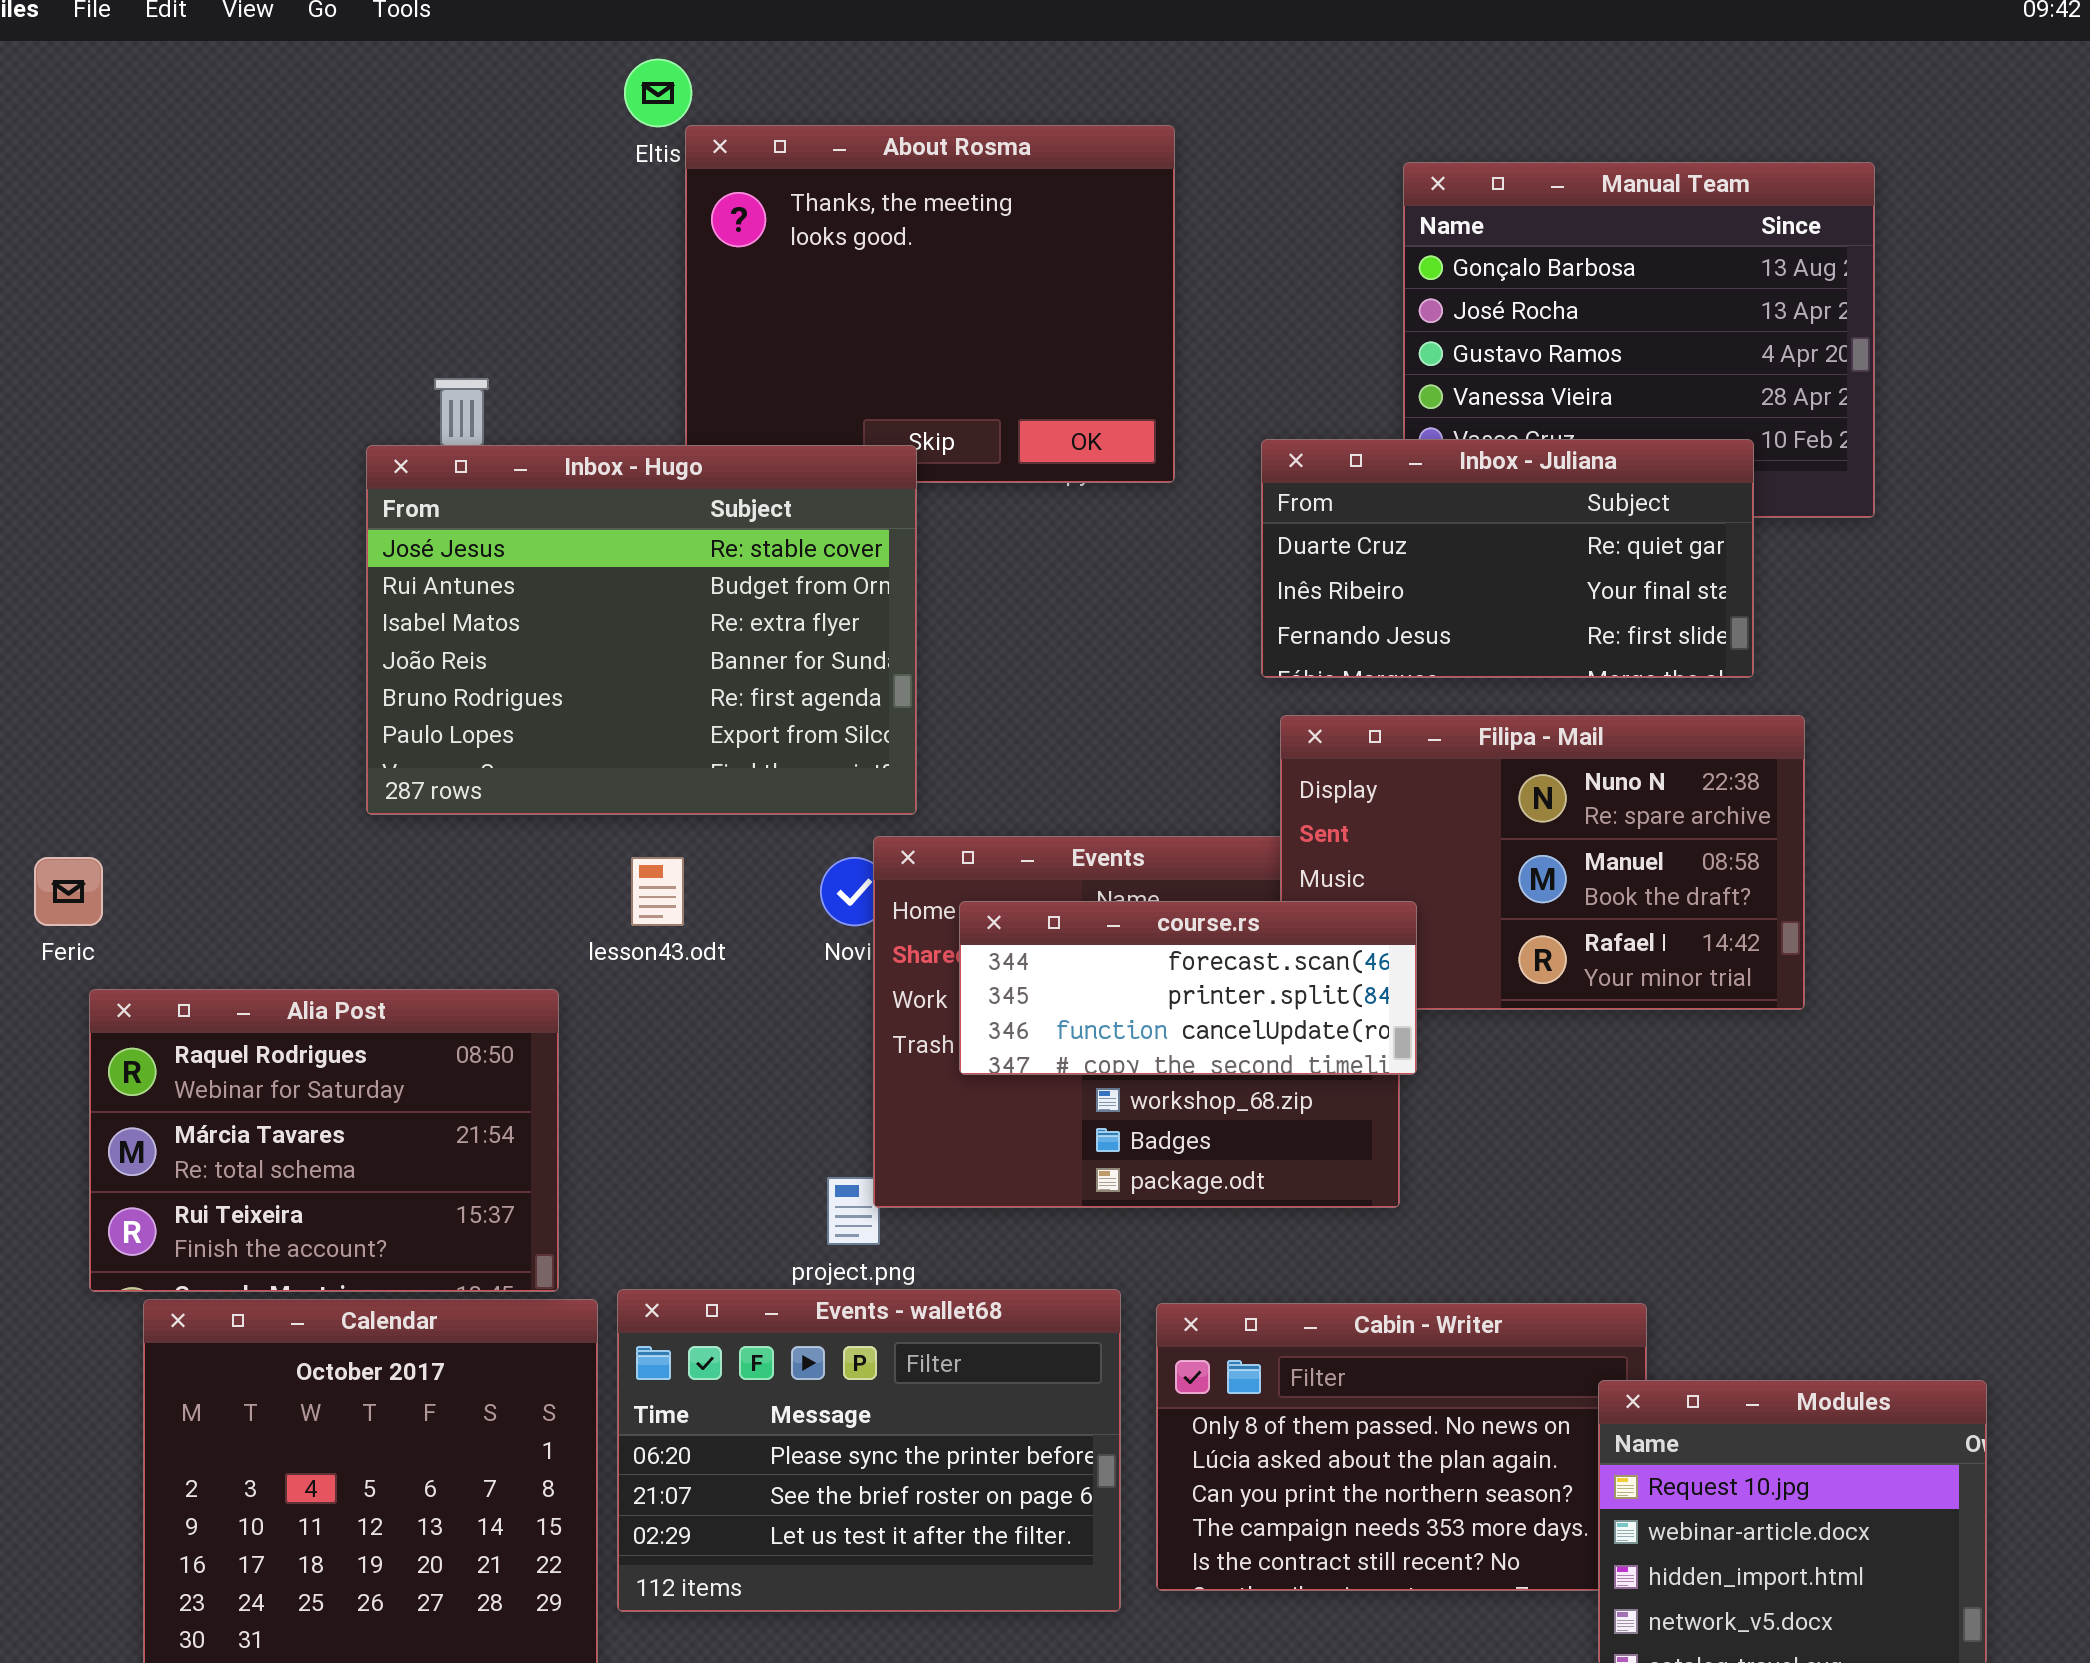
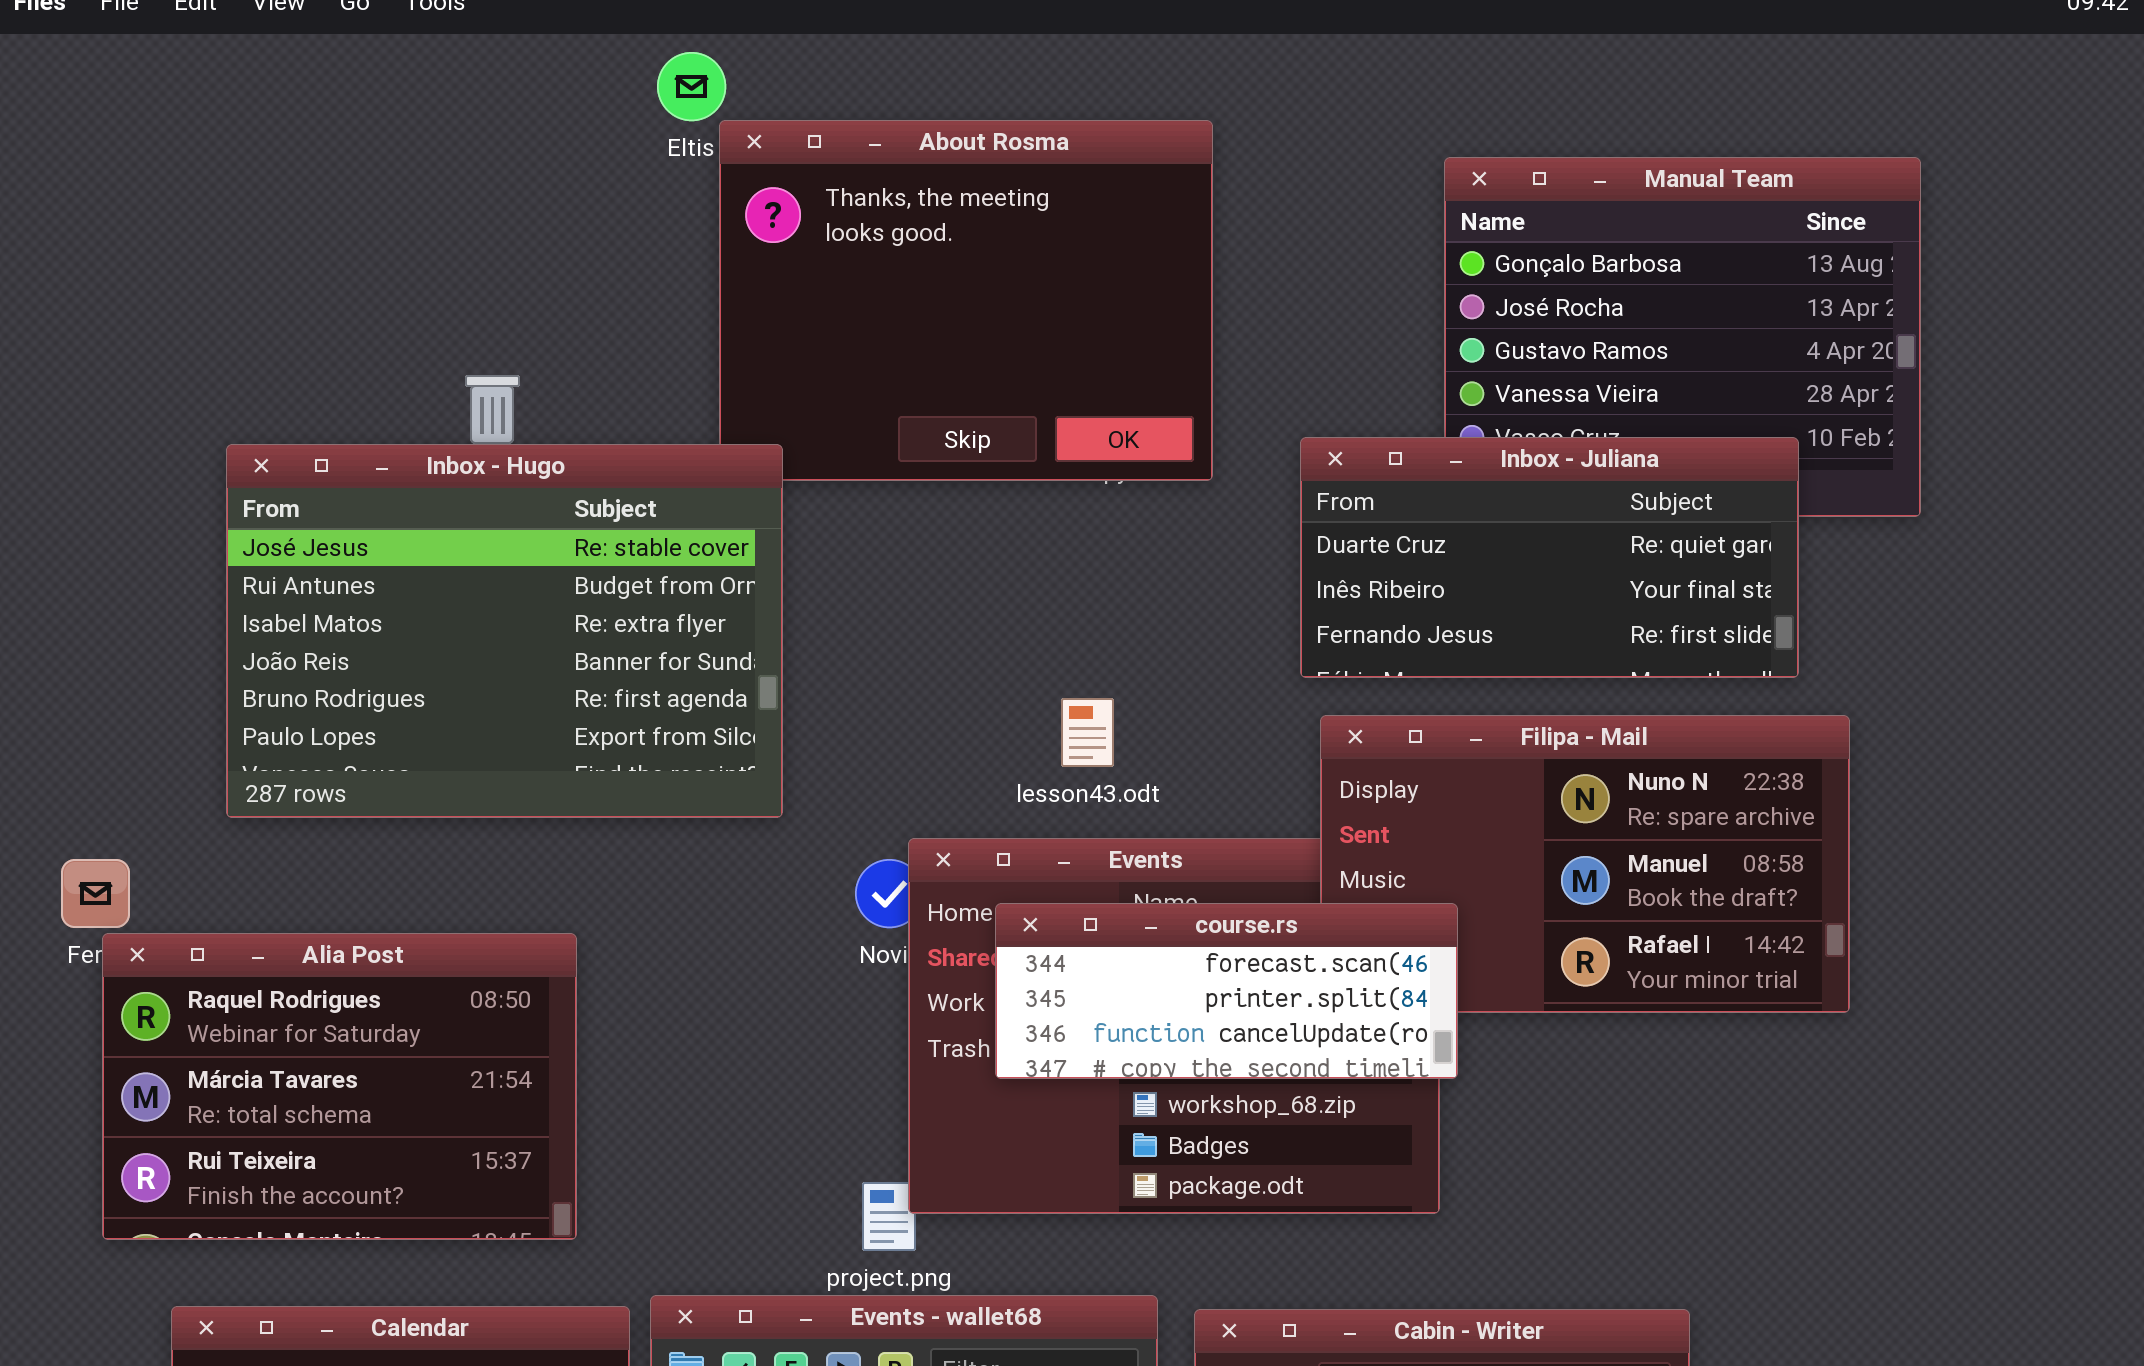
Inbox - Hugo: [366,445,917,815] -> [226,444,783,818], moved
lesson43.odt: [631,857,684,926] -> [1061,698,1114,767], moved
Alia Post: [89,989,559,1292] -> [102,933,577,1240], moved

